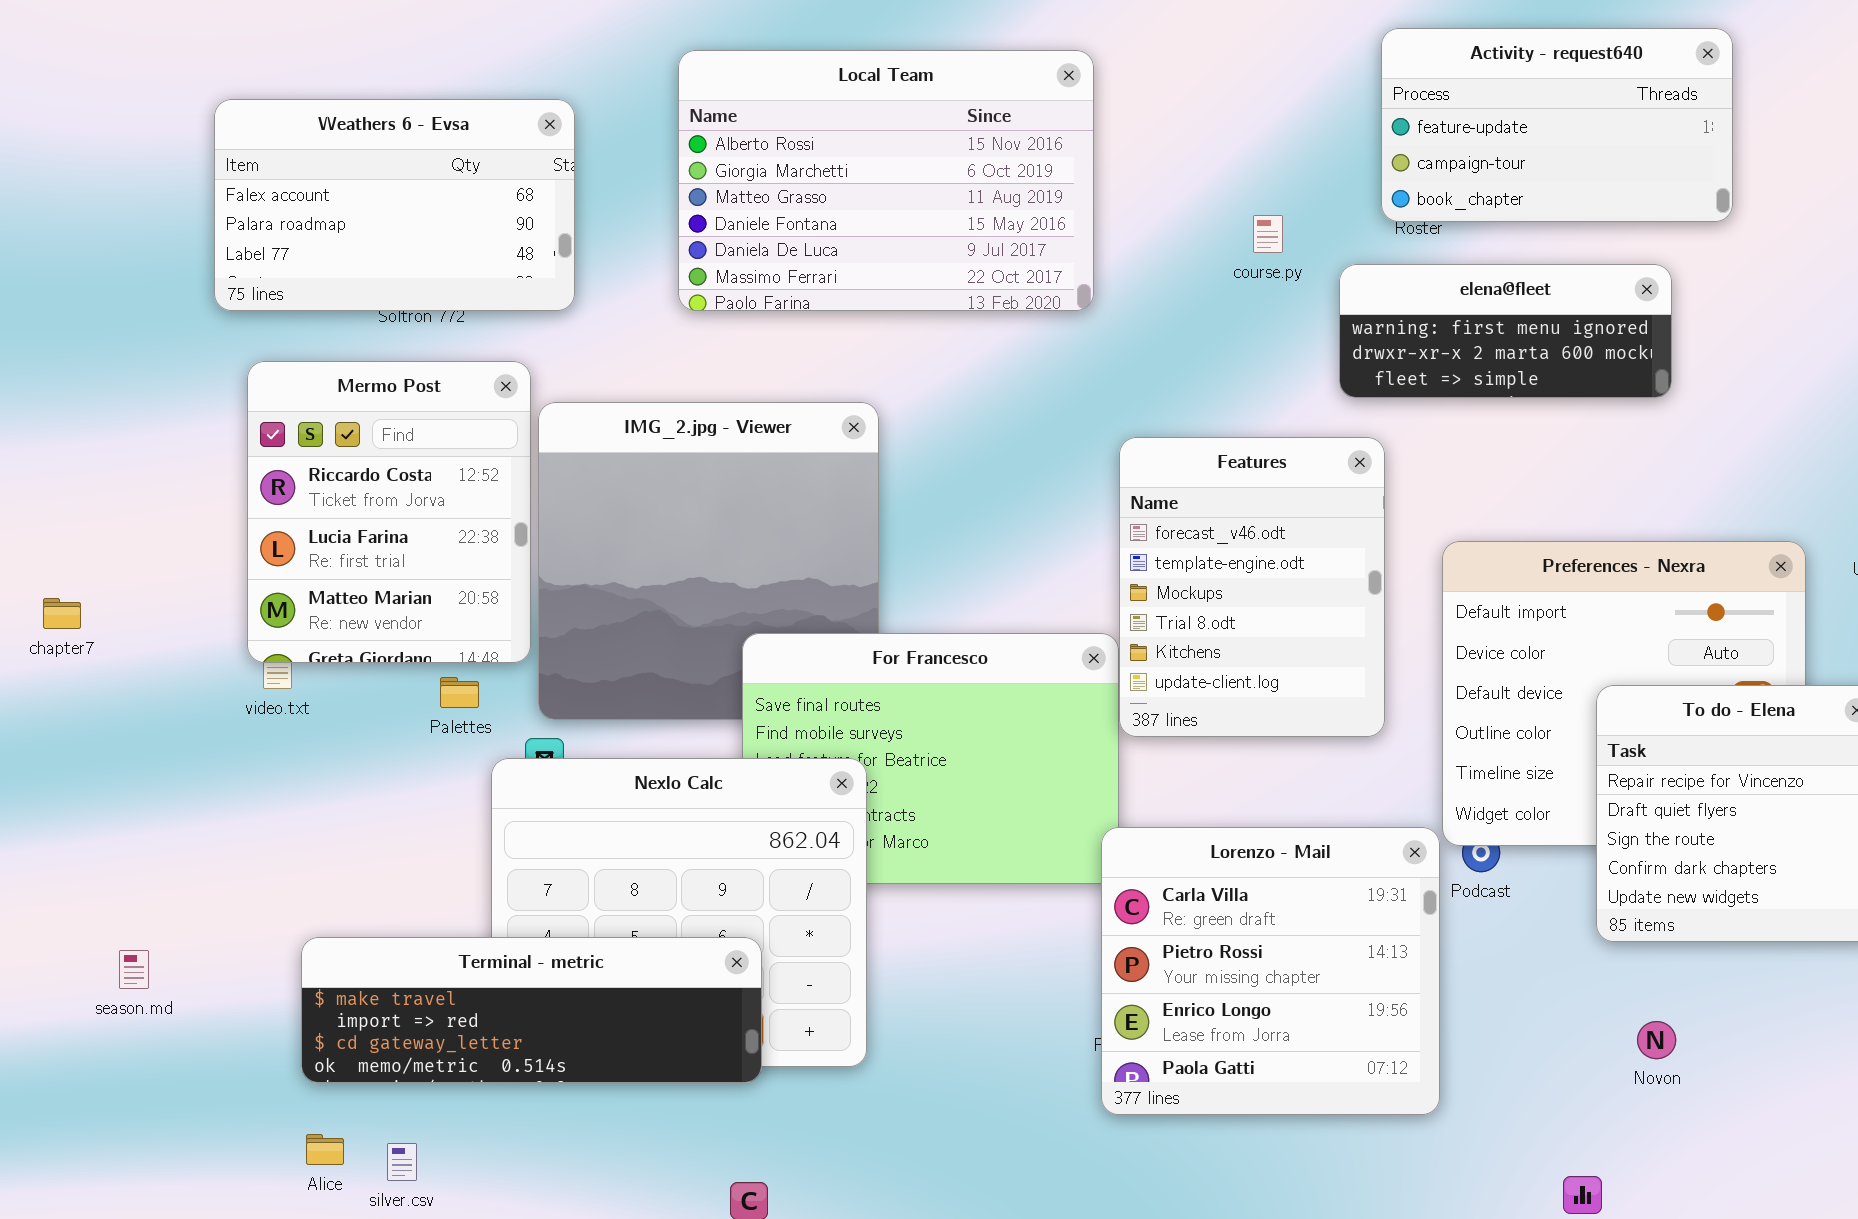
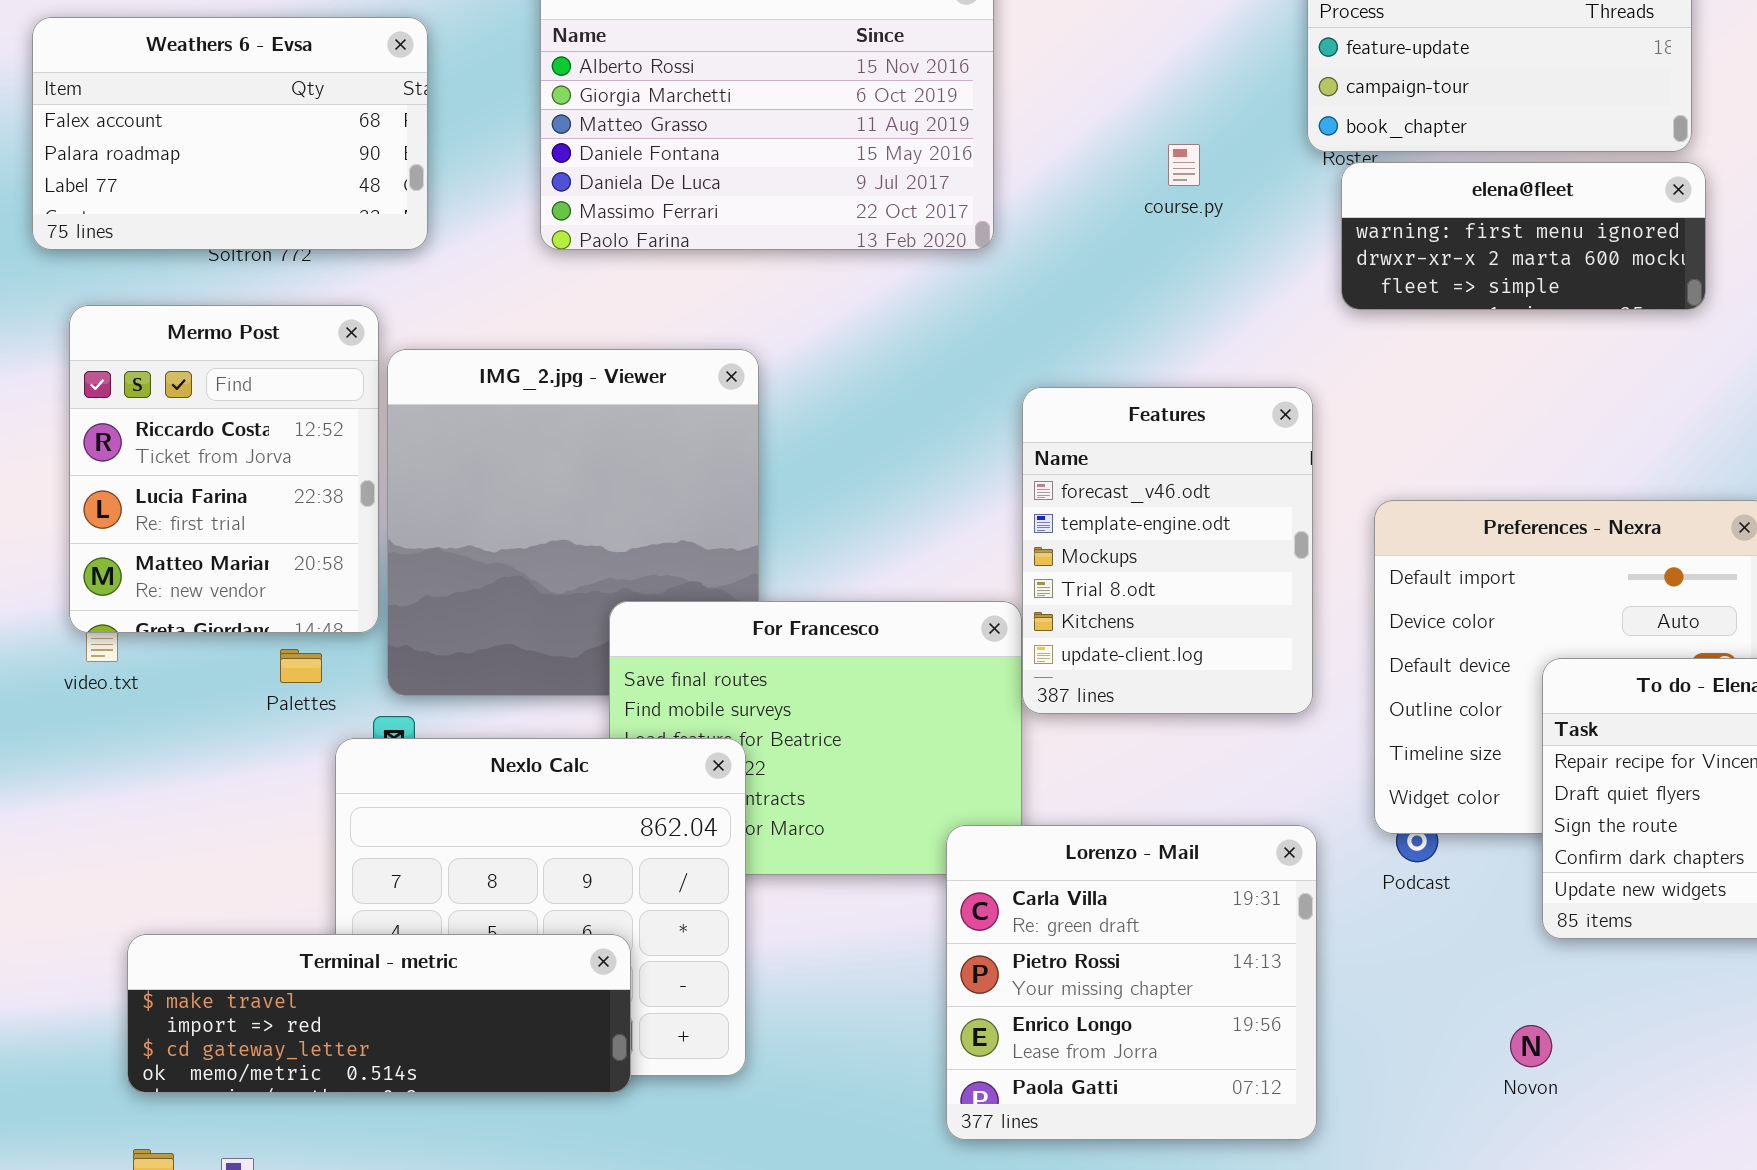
elena@fleet: [1339,264,1672,398] -> [1341,162,1706,310], moved
Lorenzo - Mail: [1101,827,1440,1115] -> [946,825,1317,1140], moved
Novon: [1637,1021,1676,1059] -> [1510,1025,1552,1067], moved

